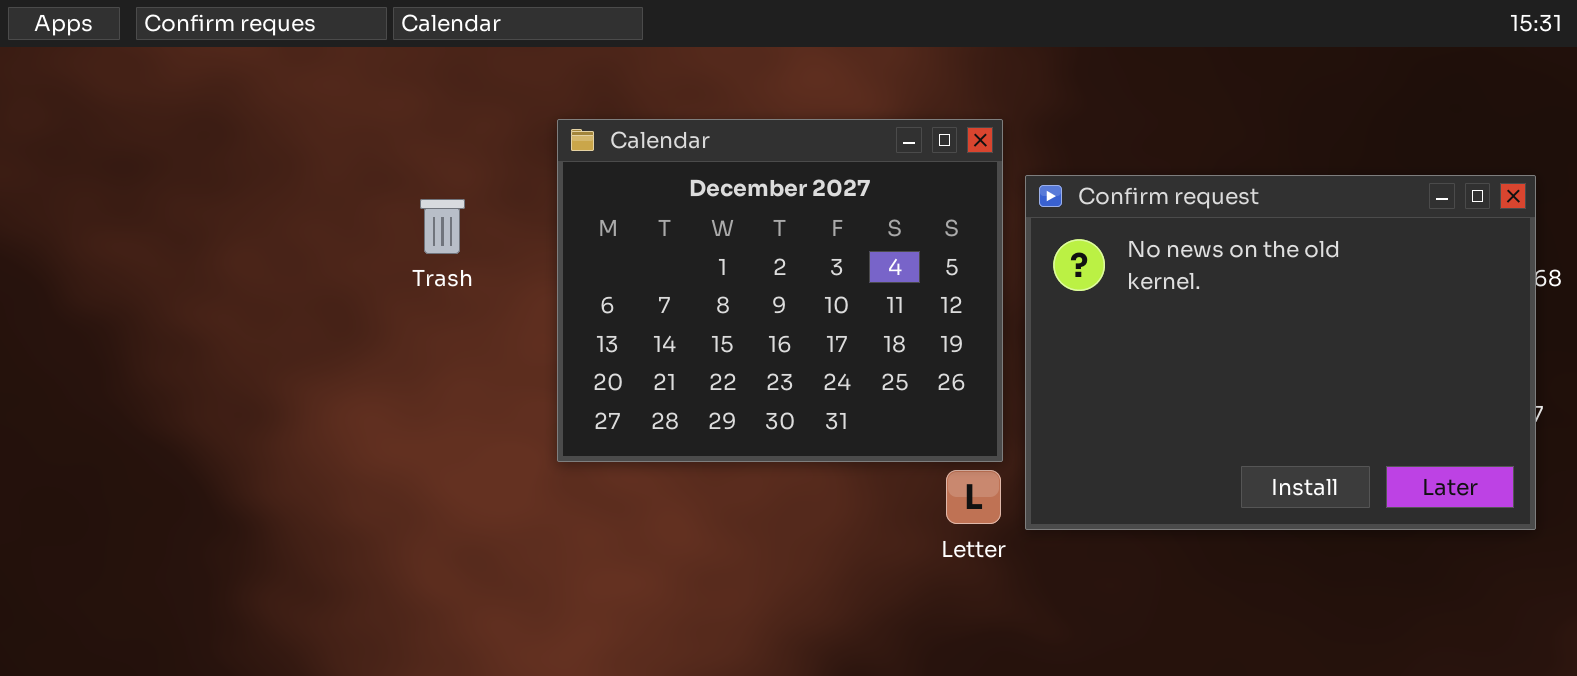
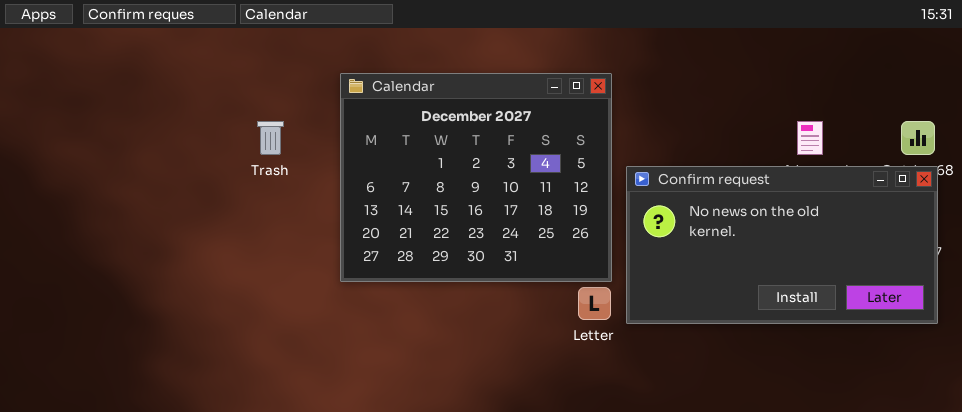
Confirm request: [1025,175,1536,530] -> [626,166,938,324], resized

